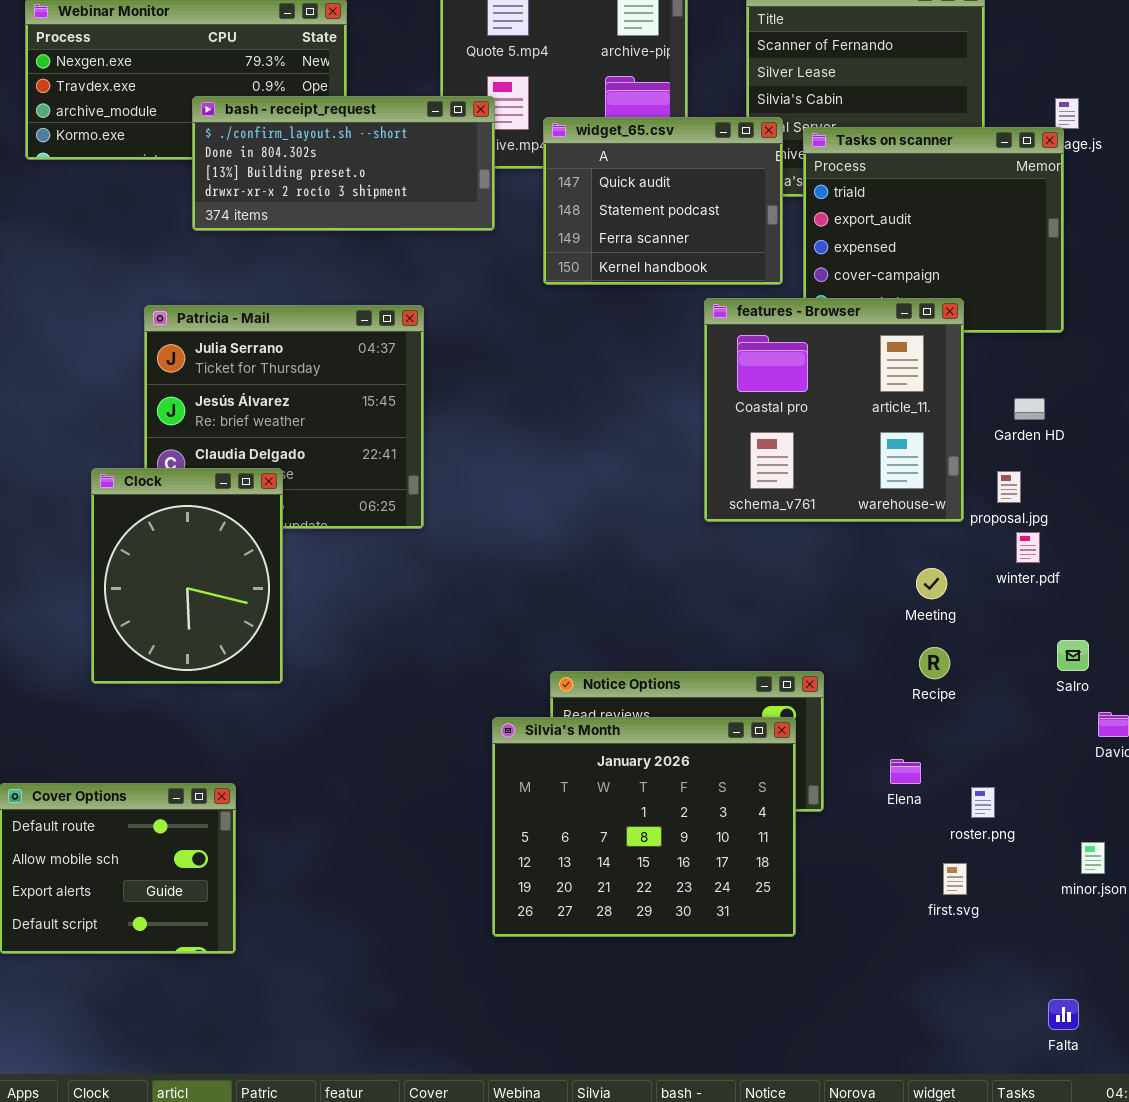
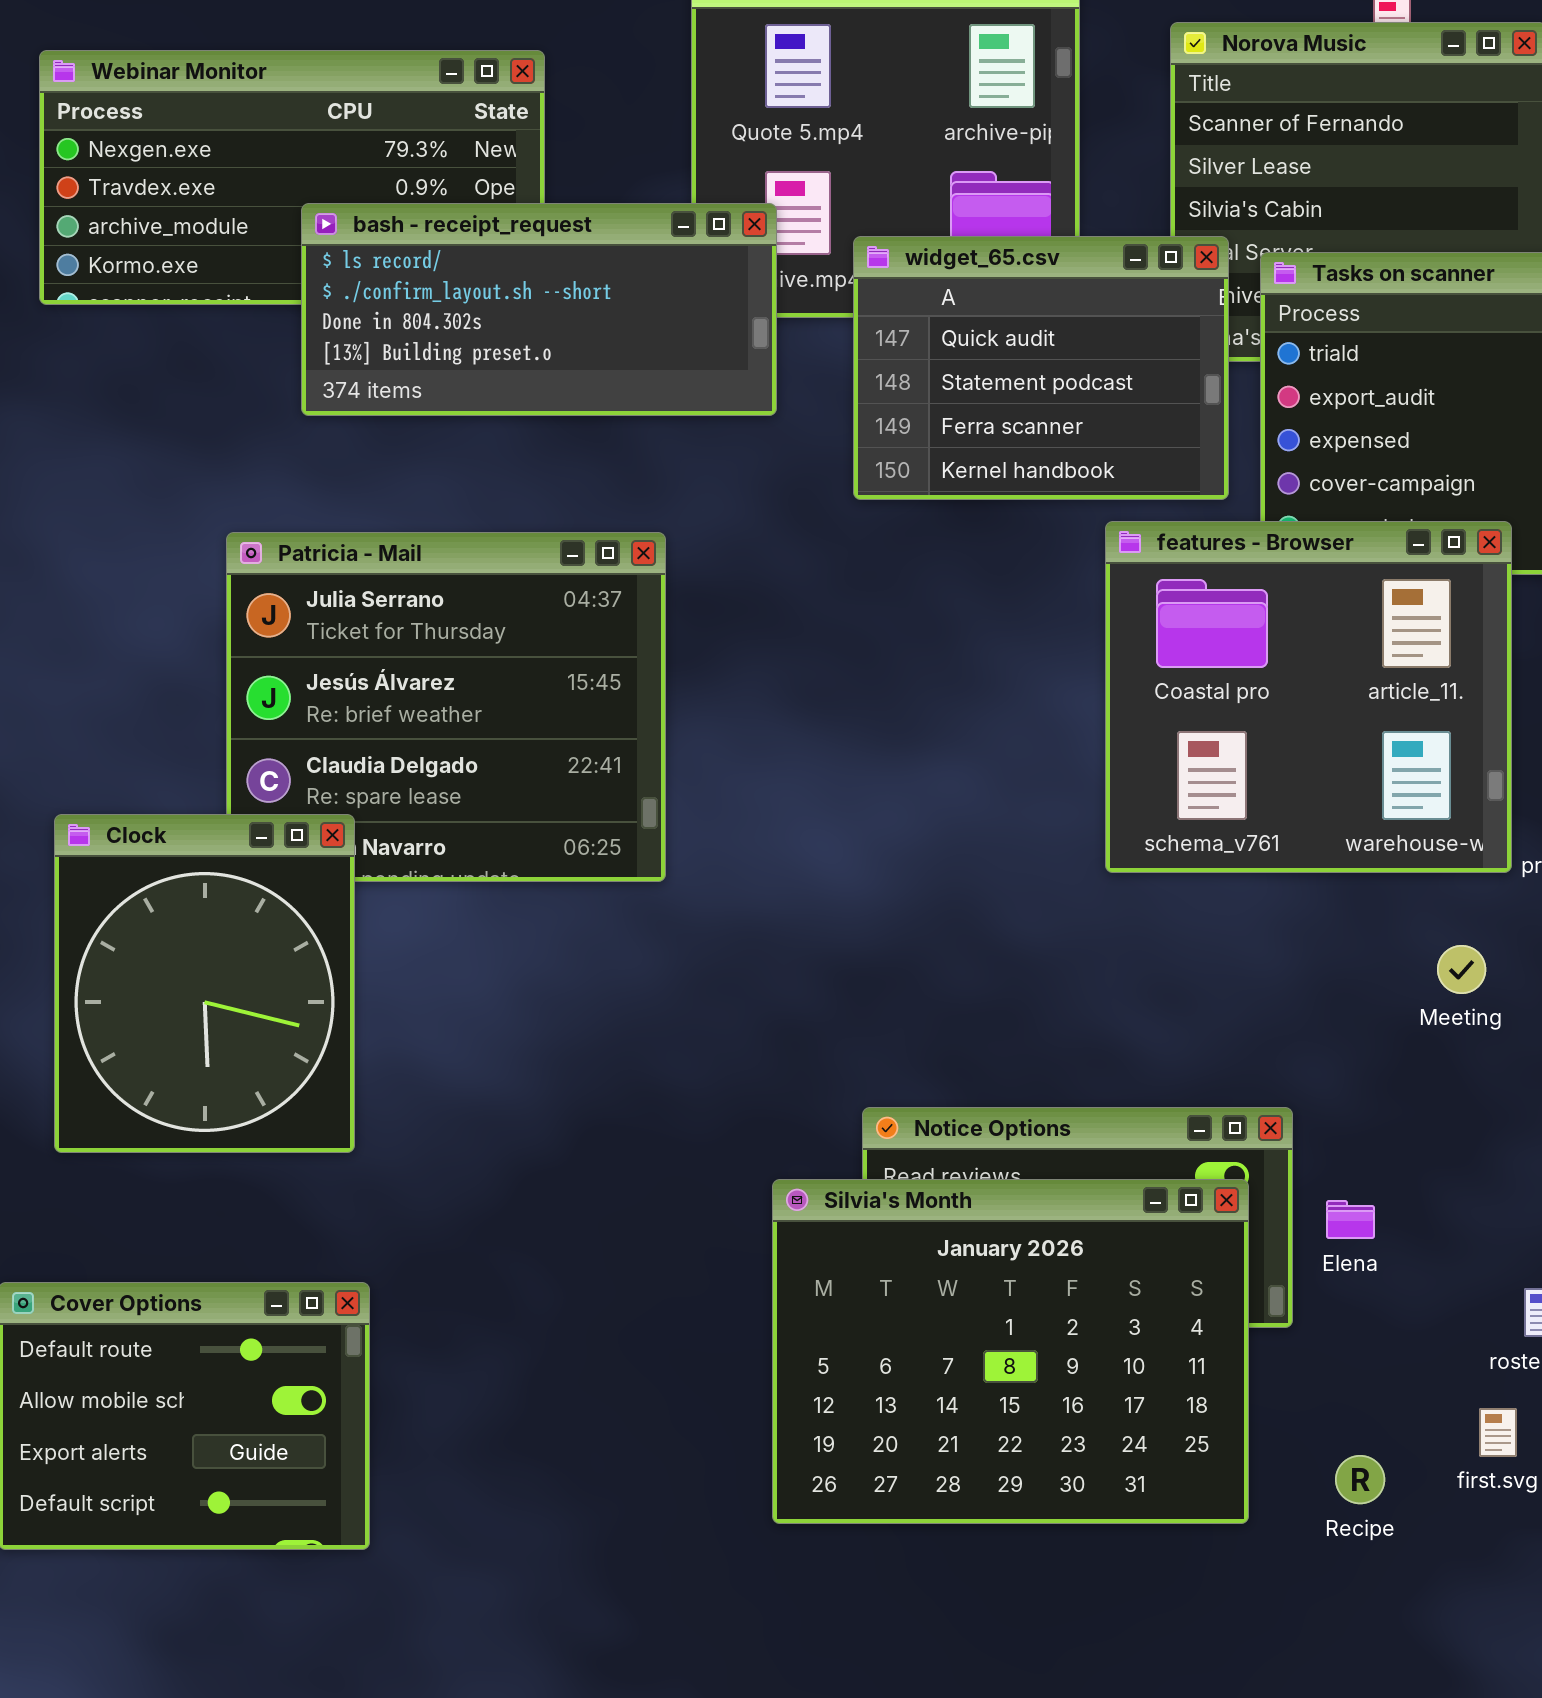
bash - receipt_request: [192,96,495,231] -> [301,203,777,416], scrolled up 1 row
Clock: [91,468,283,684] -> [54,814,355,1153], moved
Recipe: [919,647,950,679] -> [1335,1455,1385,1504], moved
Elena: [890,759,921,784] -> [1326,1200,1375,1239], moved

